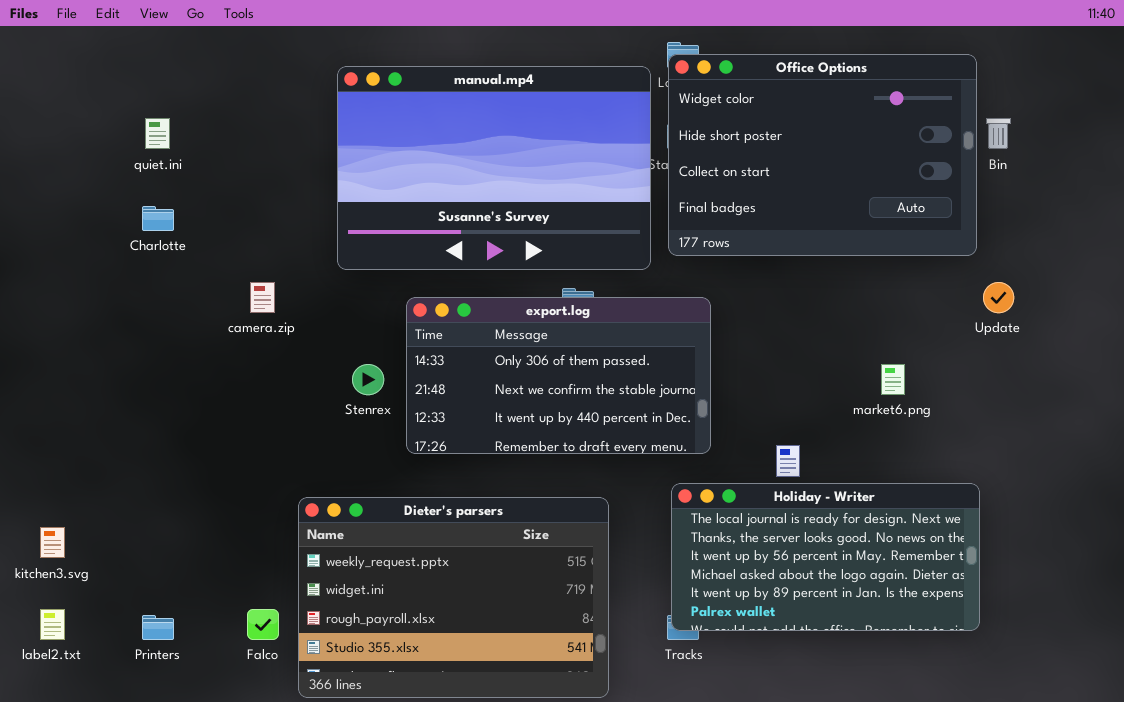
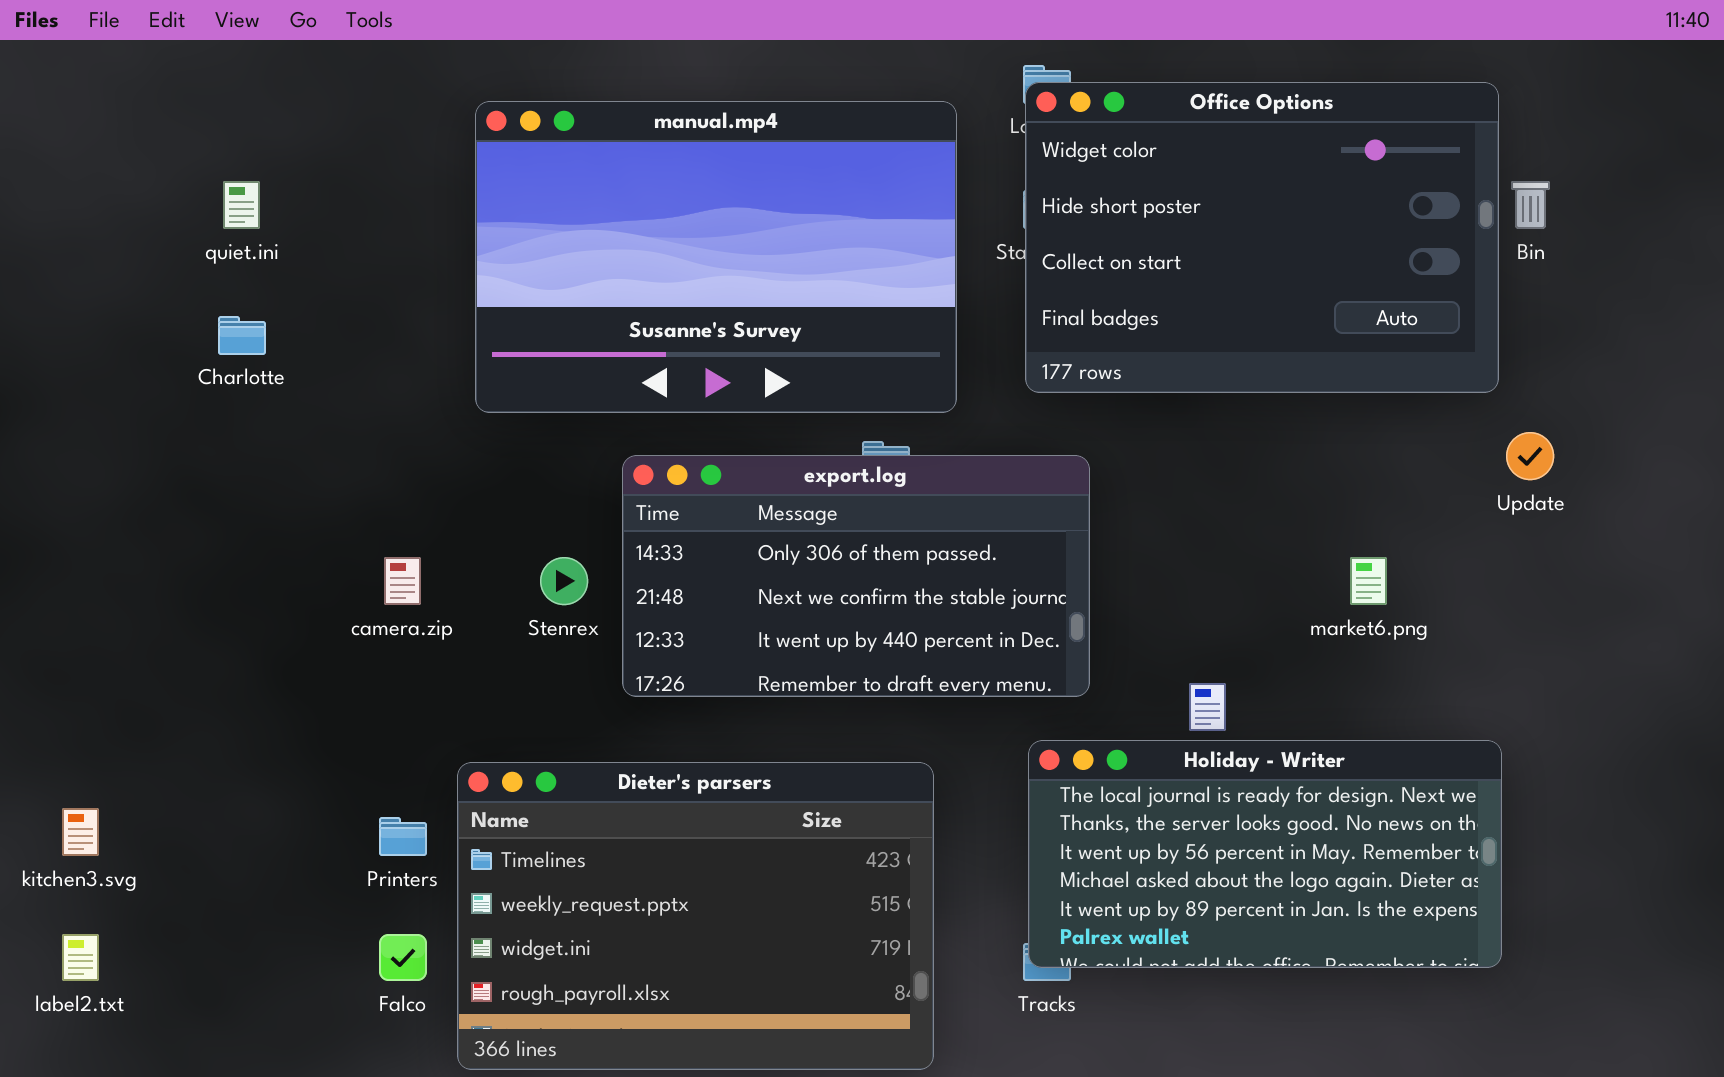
manual.mp4: [337,66,651,270] -> [475,101,957,413], moved
camera.zip: [250,282,275,313] -> [384,557,421,605], moved
Dieter's parsers: [298,497,609,698] -> [457,762,934,1070], scrolled up 1 row
Printers: [142,615,174,640] -> [379,817,427,856], moved

